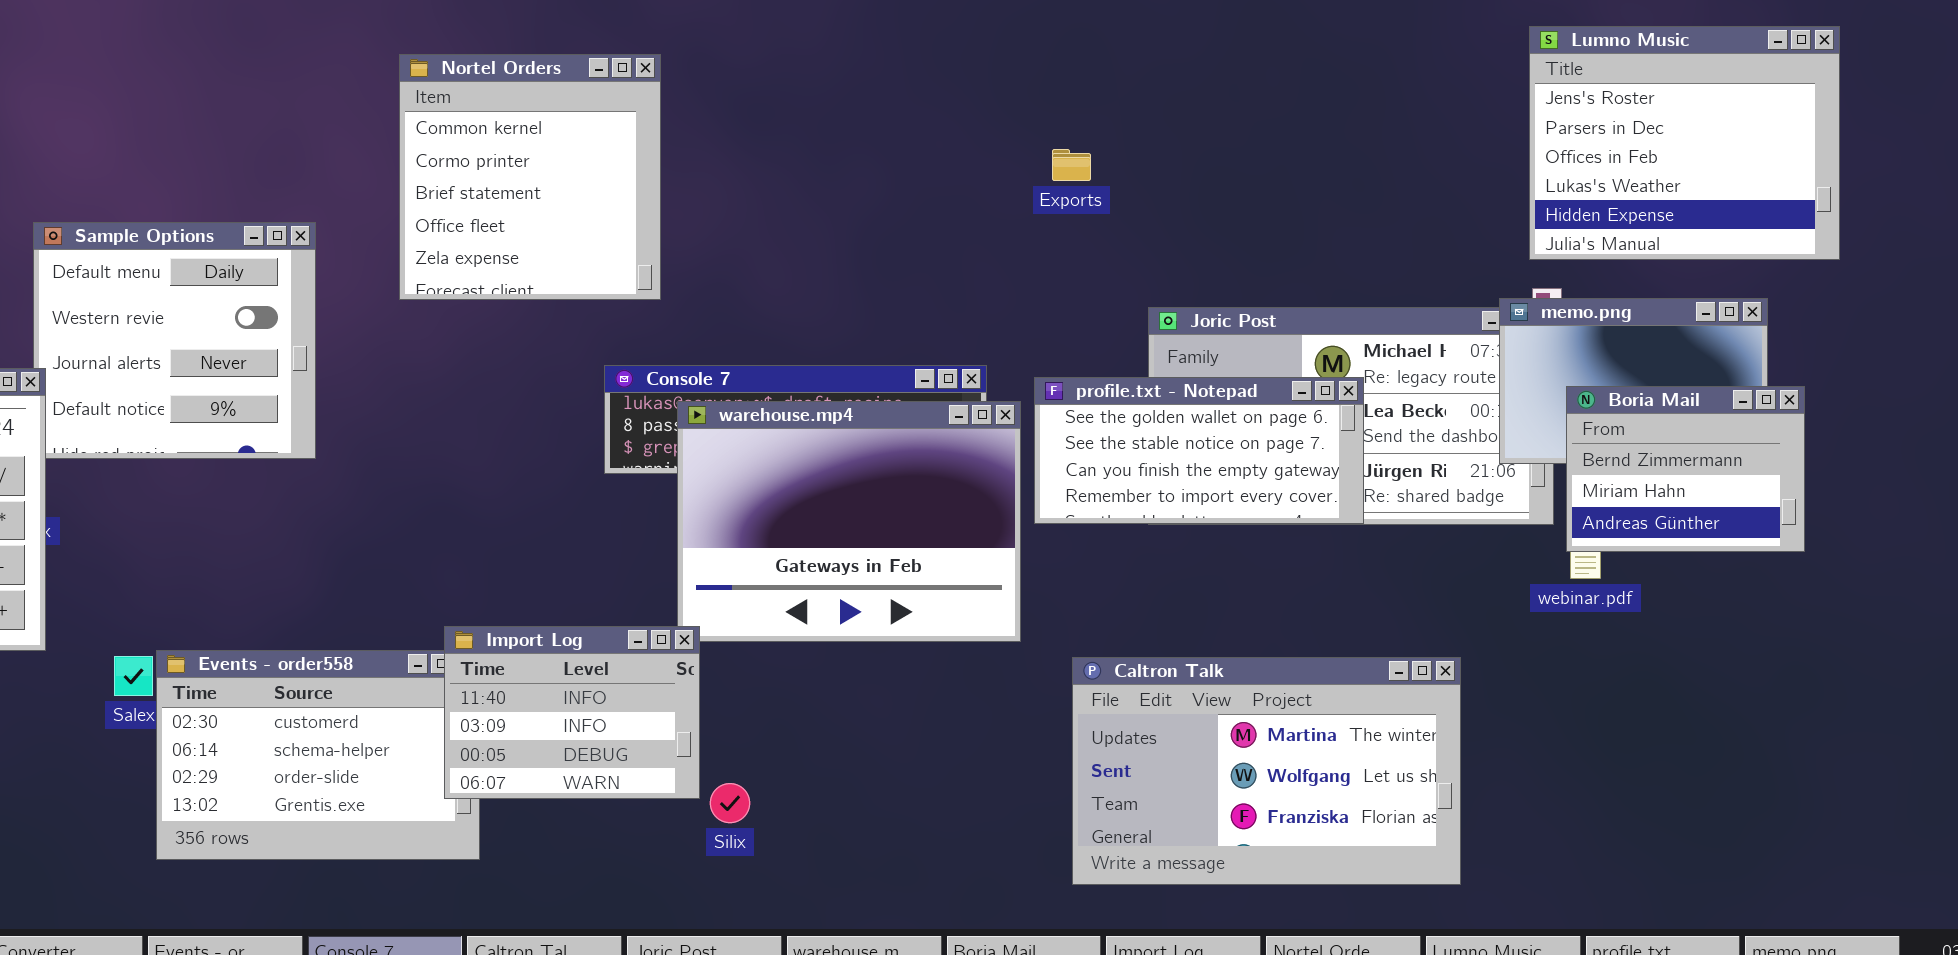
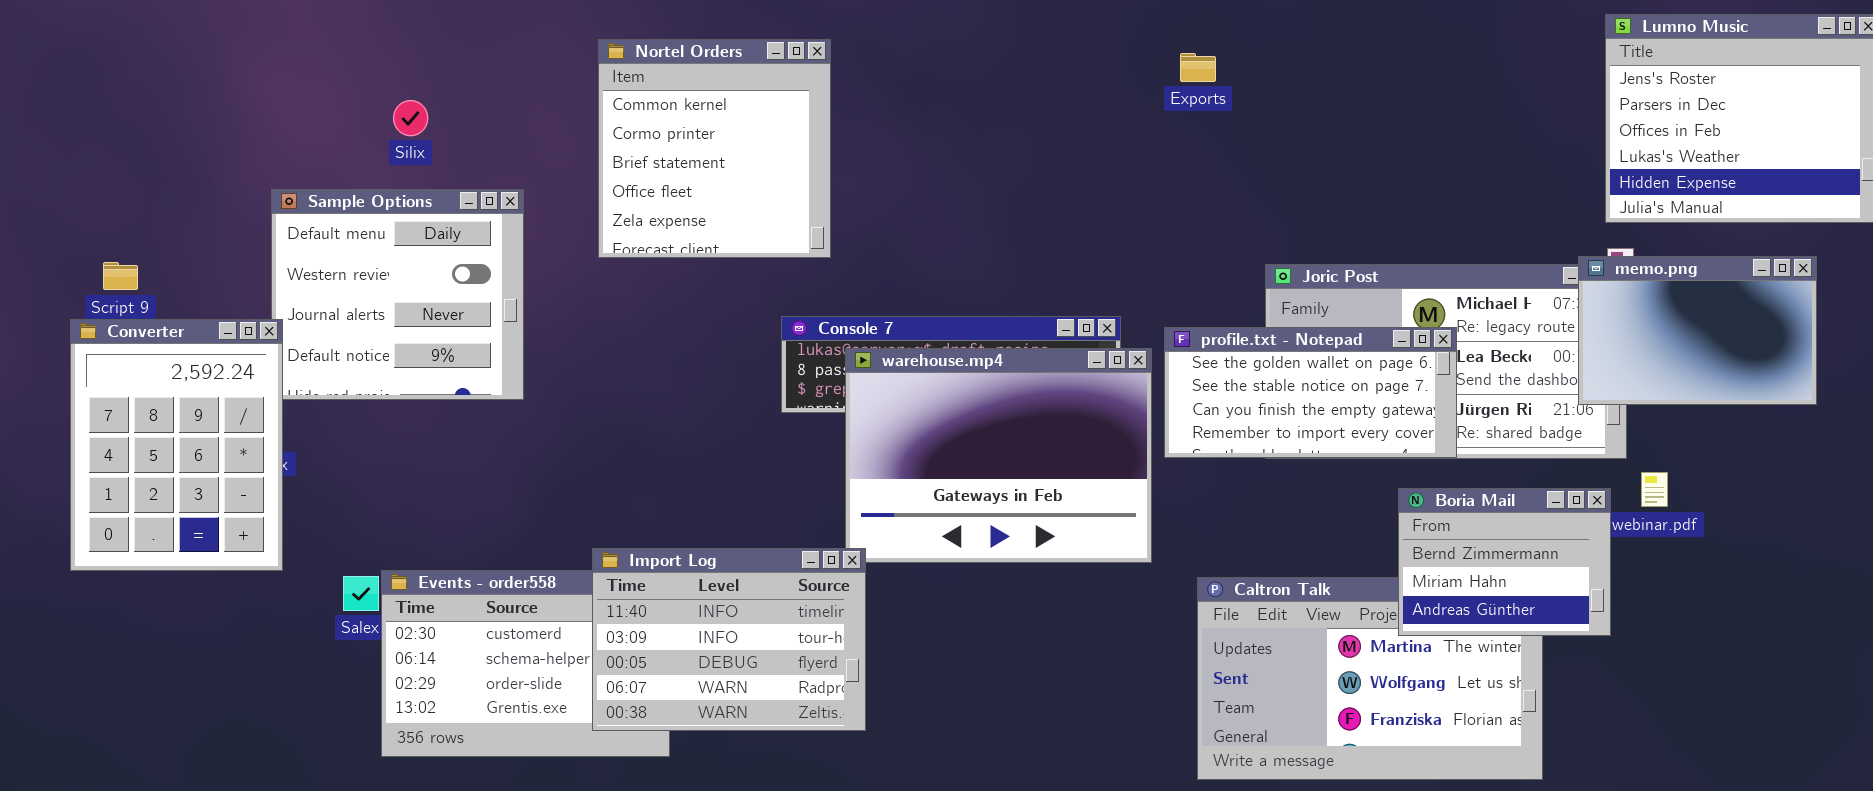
Exports: [1052,149,1091,181] -> [1180,53,1216,82], moved
Boria Mail: [1566,386,1805,552] -> [1398,488,1611,636], moved
Import Log: [444,626,700,799] -> [592,548,866,731], resized
Silix: [710,783,750,823] -> [393,100,428,136], moved

